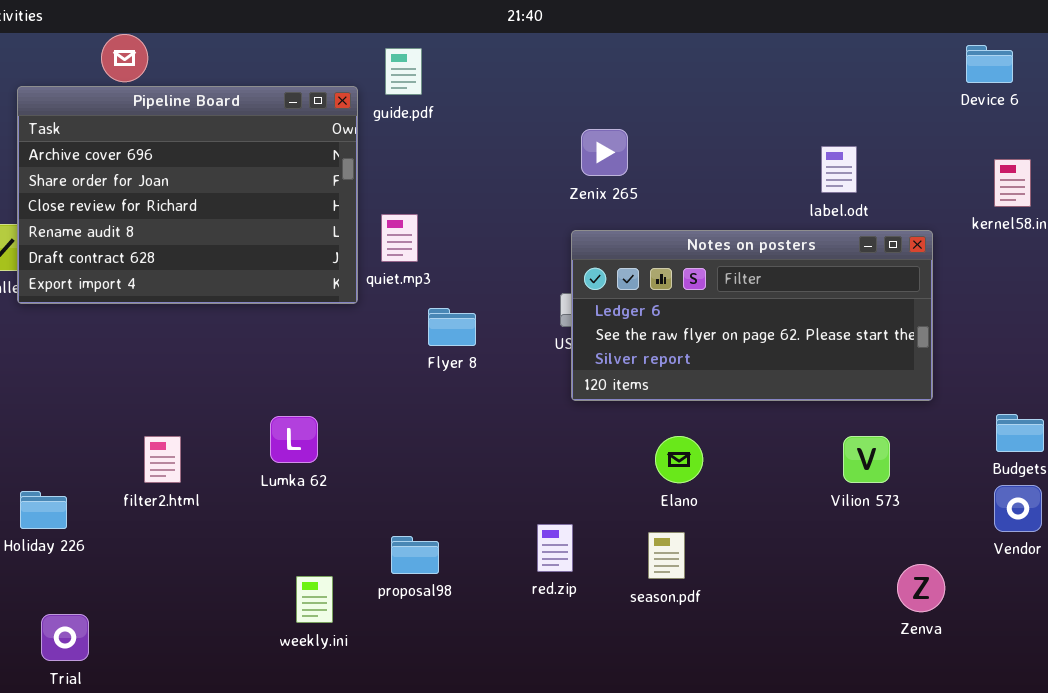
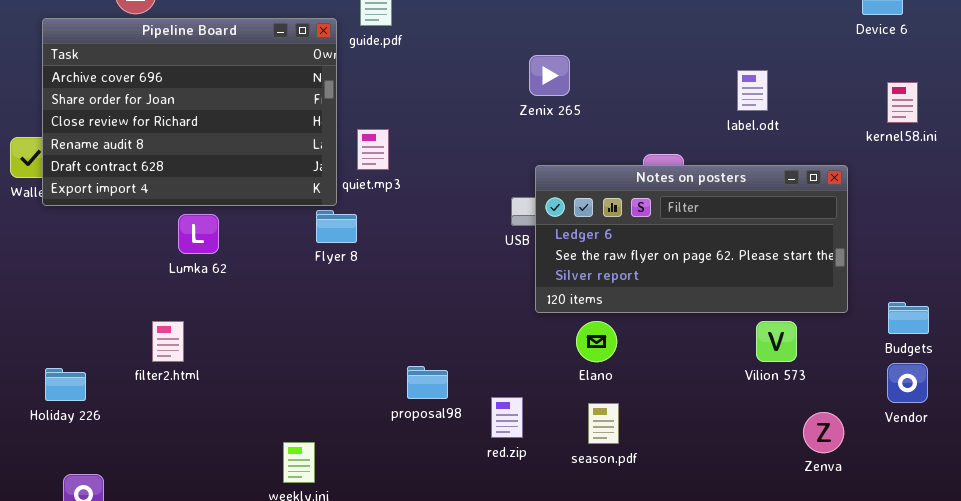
Notes on posters: [571,230,933,401] -> [535,165,848,313], moved
Flyer 8: [428,308,476,346] -> [316,210,357,243], moved
Lumka 62: [270,416,318,463] -> [178,214,219,254], moved
Elano: [655,436,703,483] -> [576,321,617,362], moved
proposal98: [391,536,439,574] -> [407,366,448,399], moved
Zenva: [897,564,945,612] -> [803,412,844,453], moved

